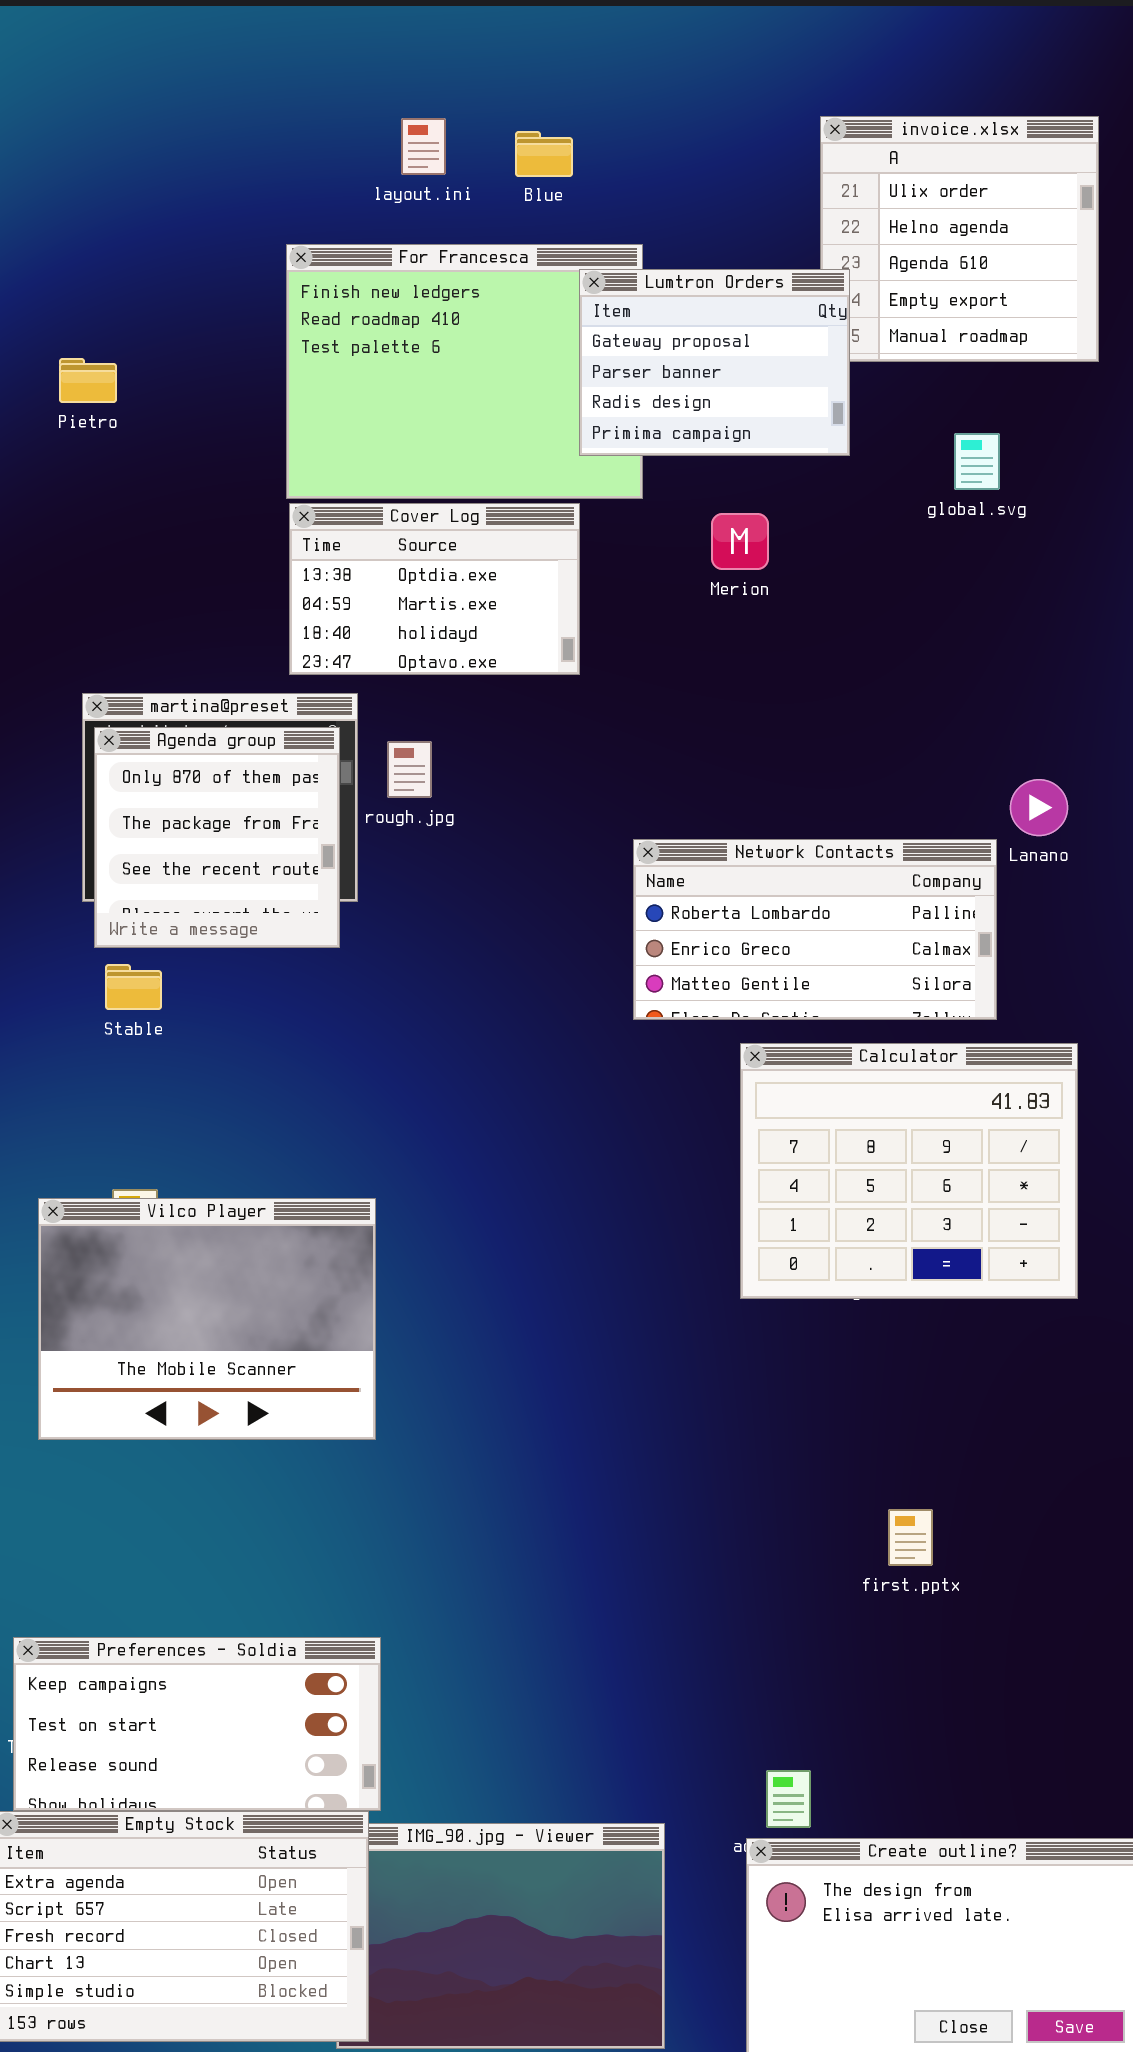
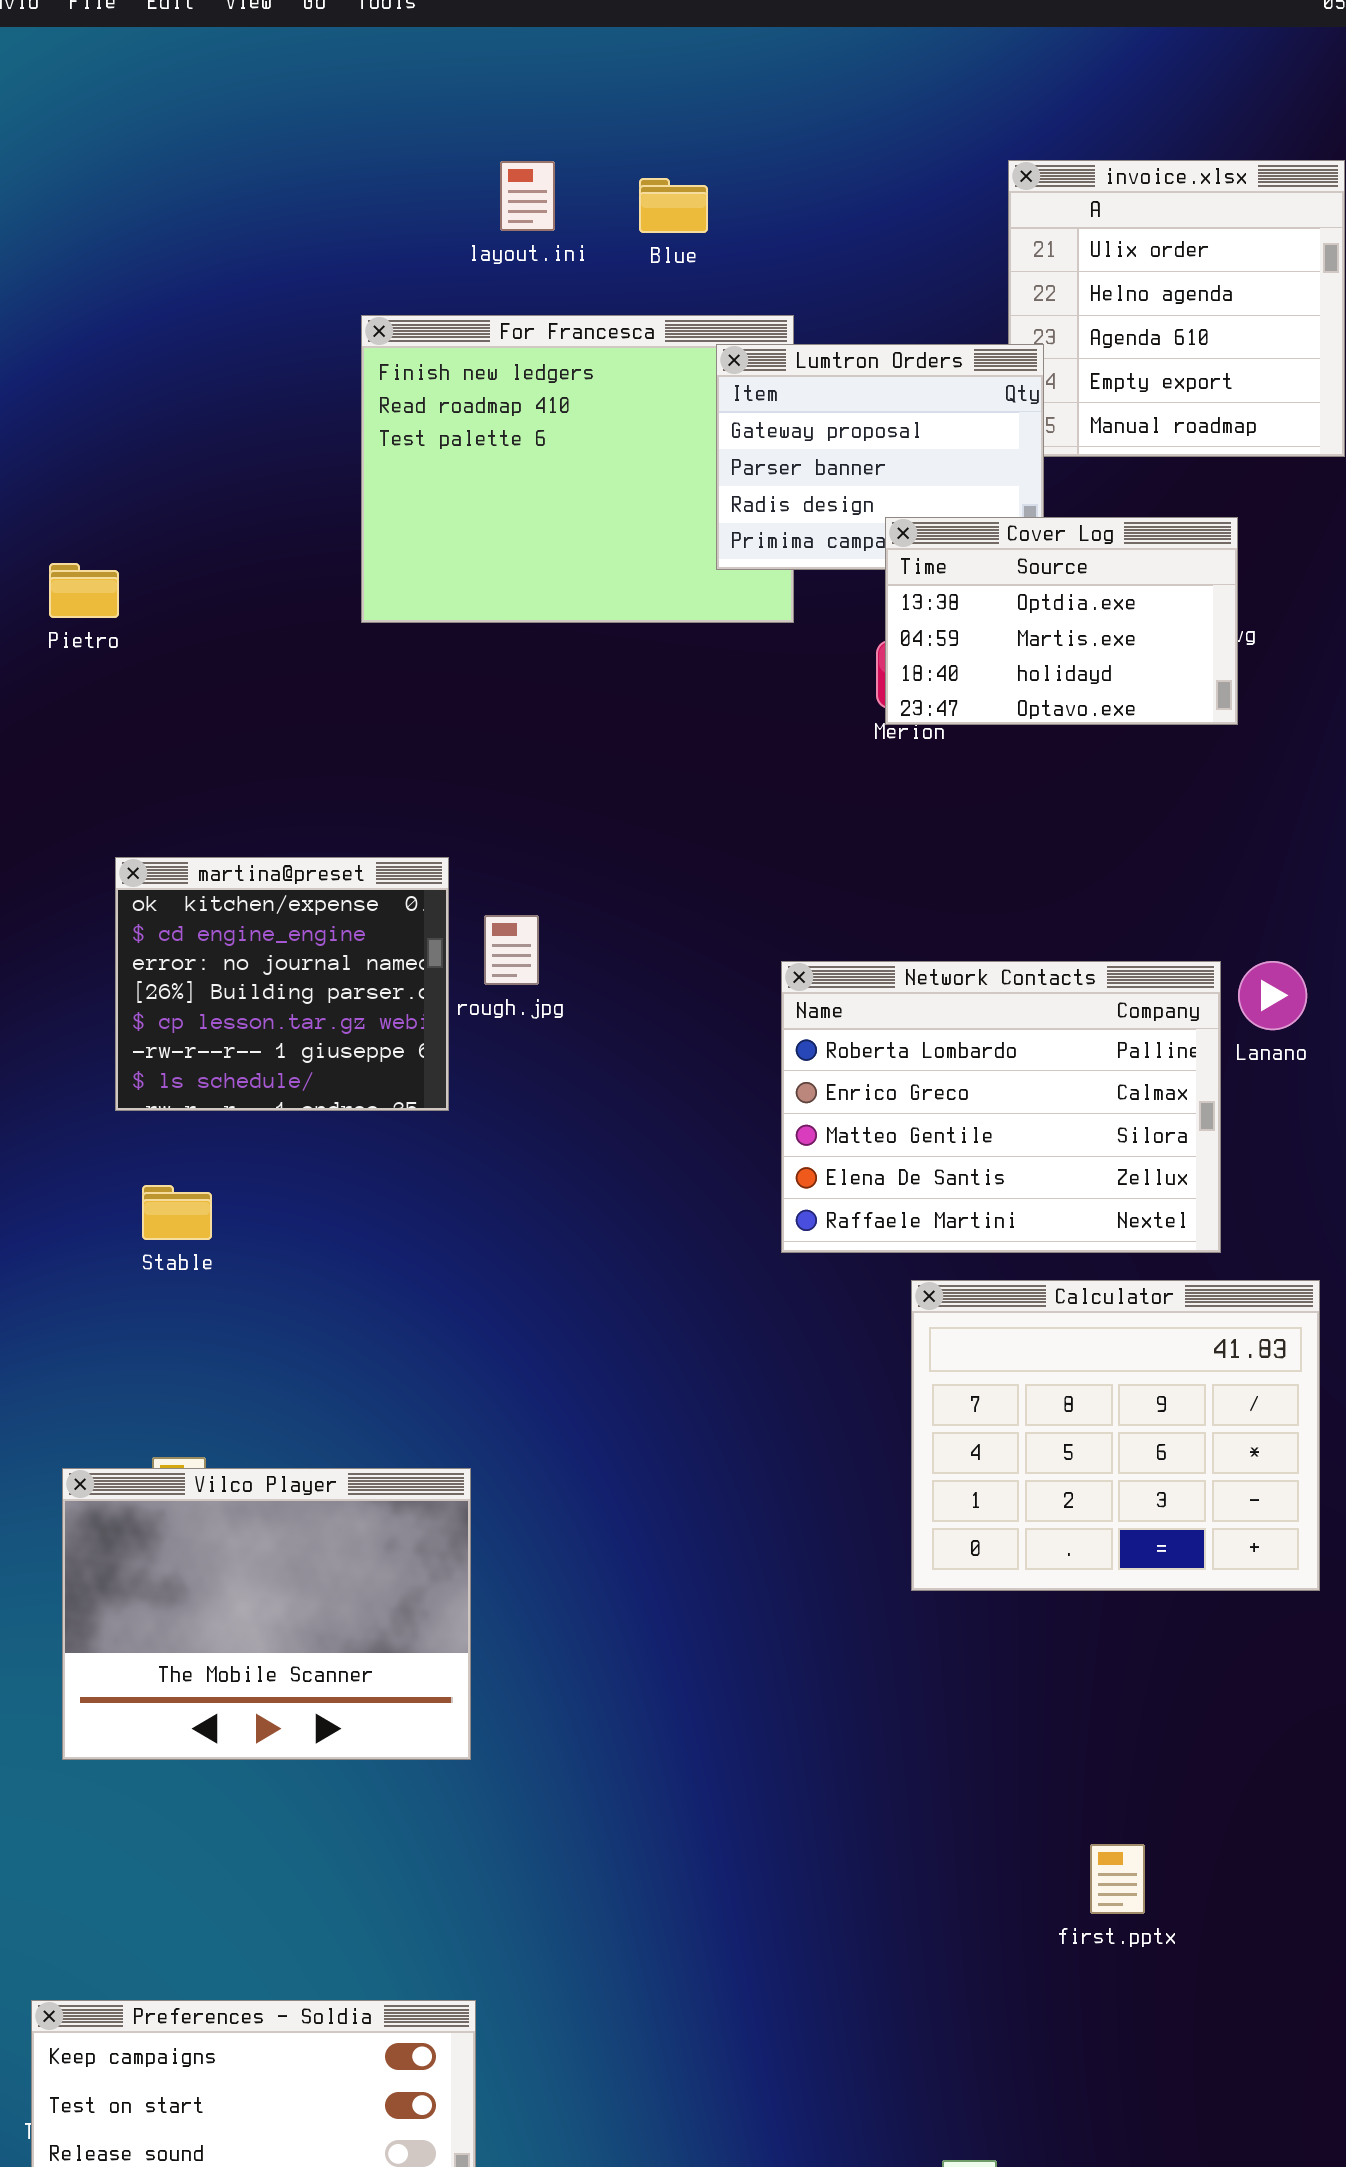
Pietro: [59,358,117,403] -> [49,563,119,618], moved
Cover Log: [289,503,580,675] -> [885,517,1238,725], moved
Agenda group: [94,727,340,948] -> none, closed
Network Contacts: [633,839,997,1020] -> [781,961,1221,1253], resized

